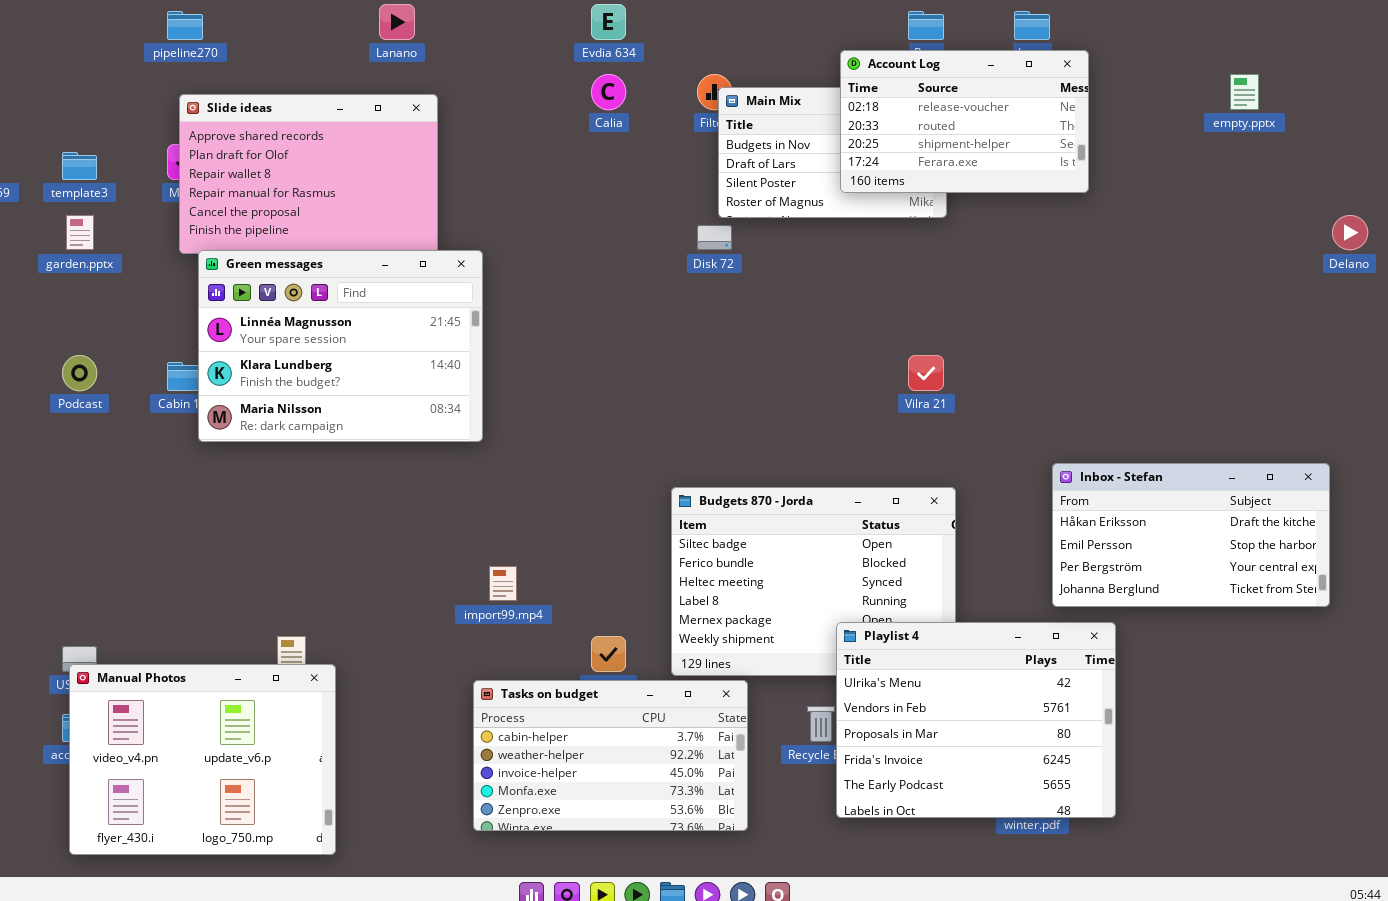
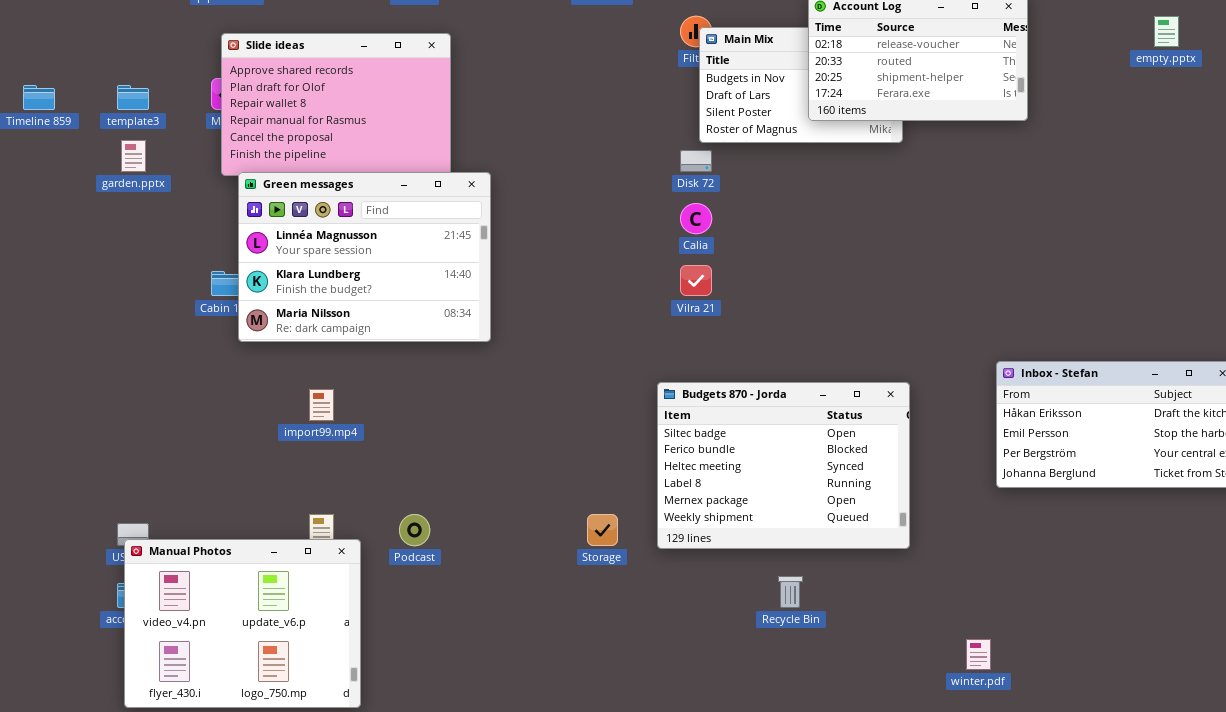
Calia: [591,74,626,110] -> [680,203,712,234], moved
Podcast: [62,355,97,391] -> [399,514,430,546], moved
Vilra 21: [908,355,944,391] -> [680,265,712,296], moved
import99.mp4: [489,566,517,601] -> [309,389,334,421], moved
Playlist 4: [836,622,1116,818] -> none, closed
Tasks on budget: [473,680,748,831] -> none, closed

